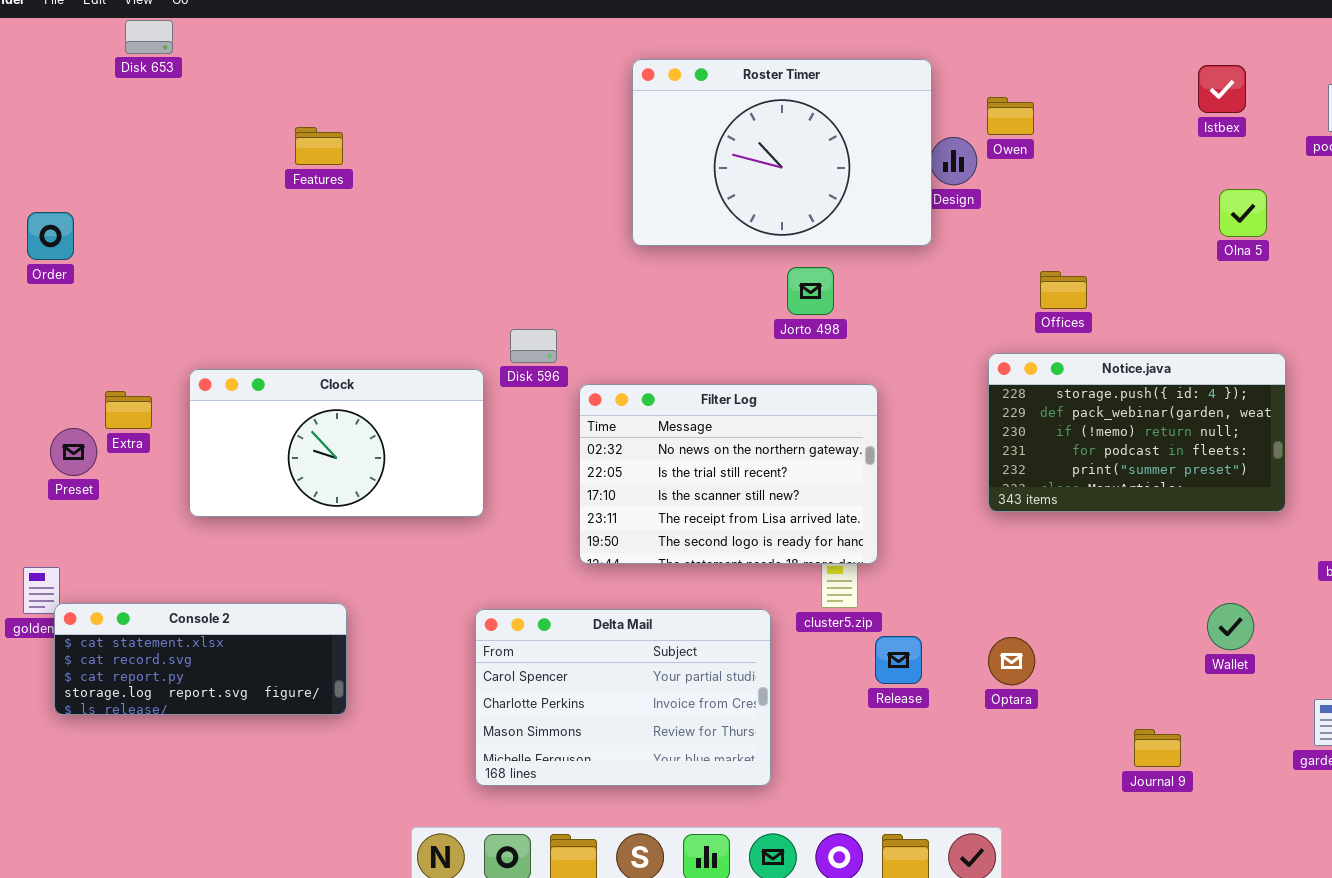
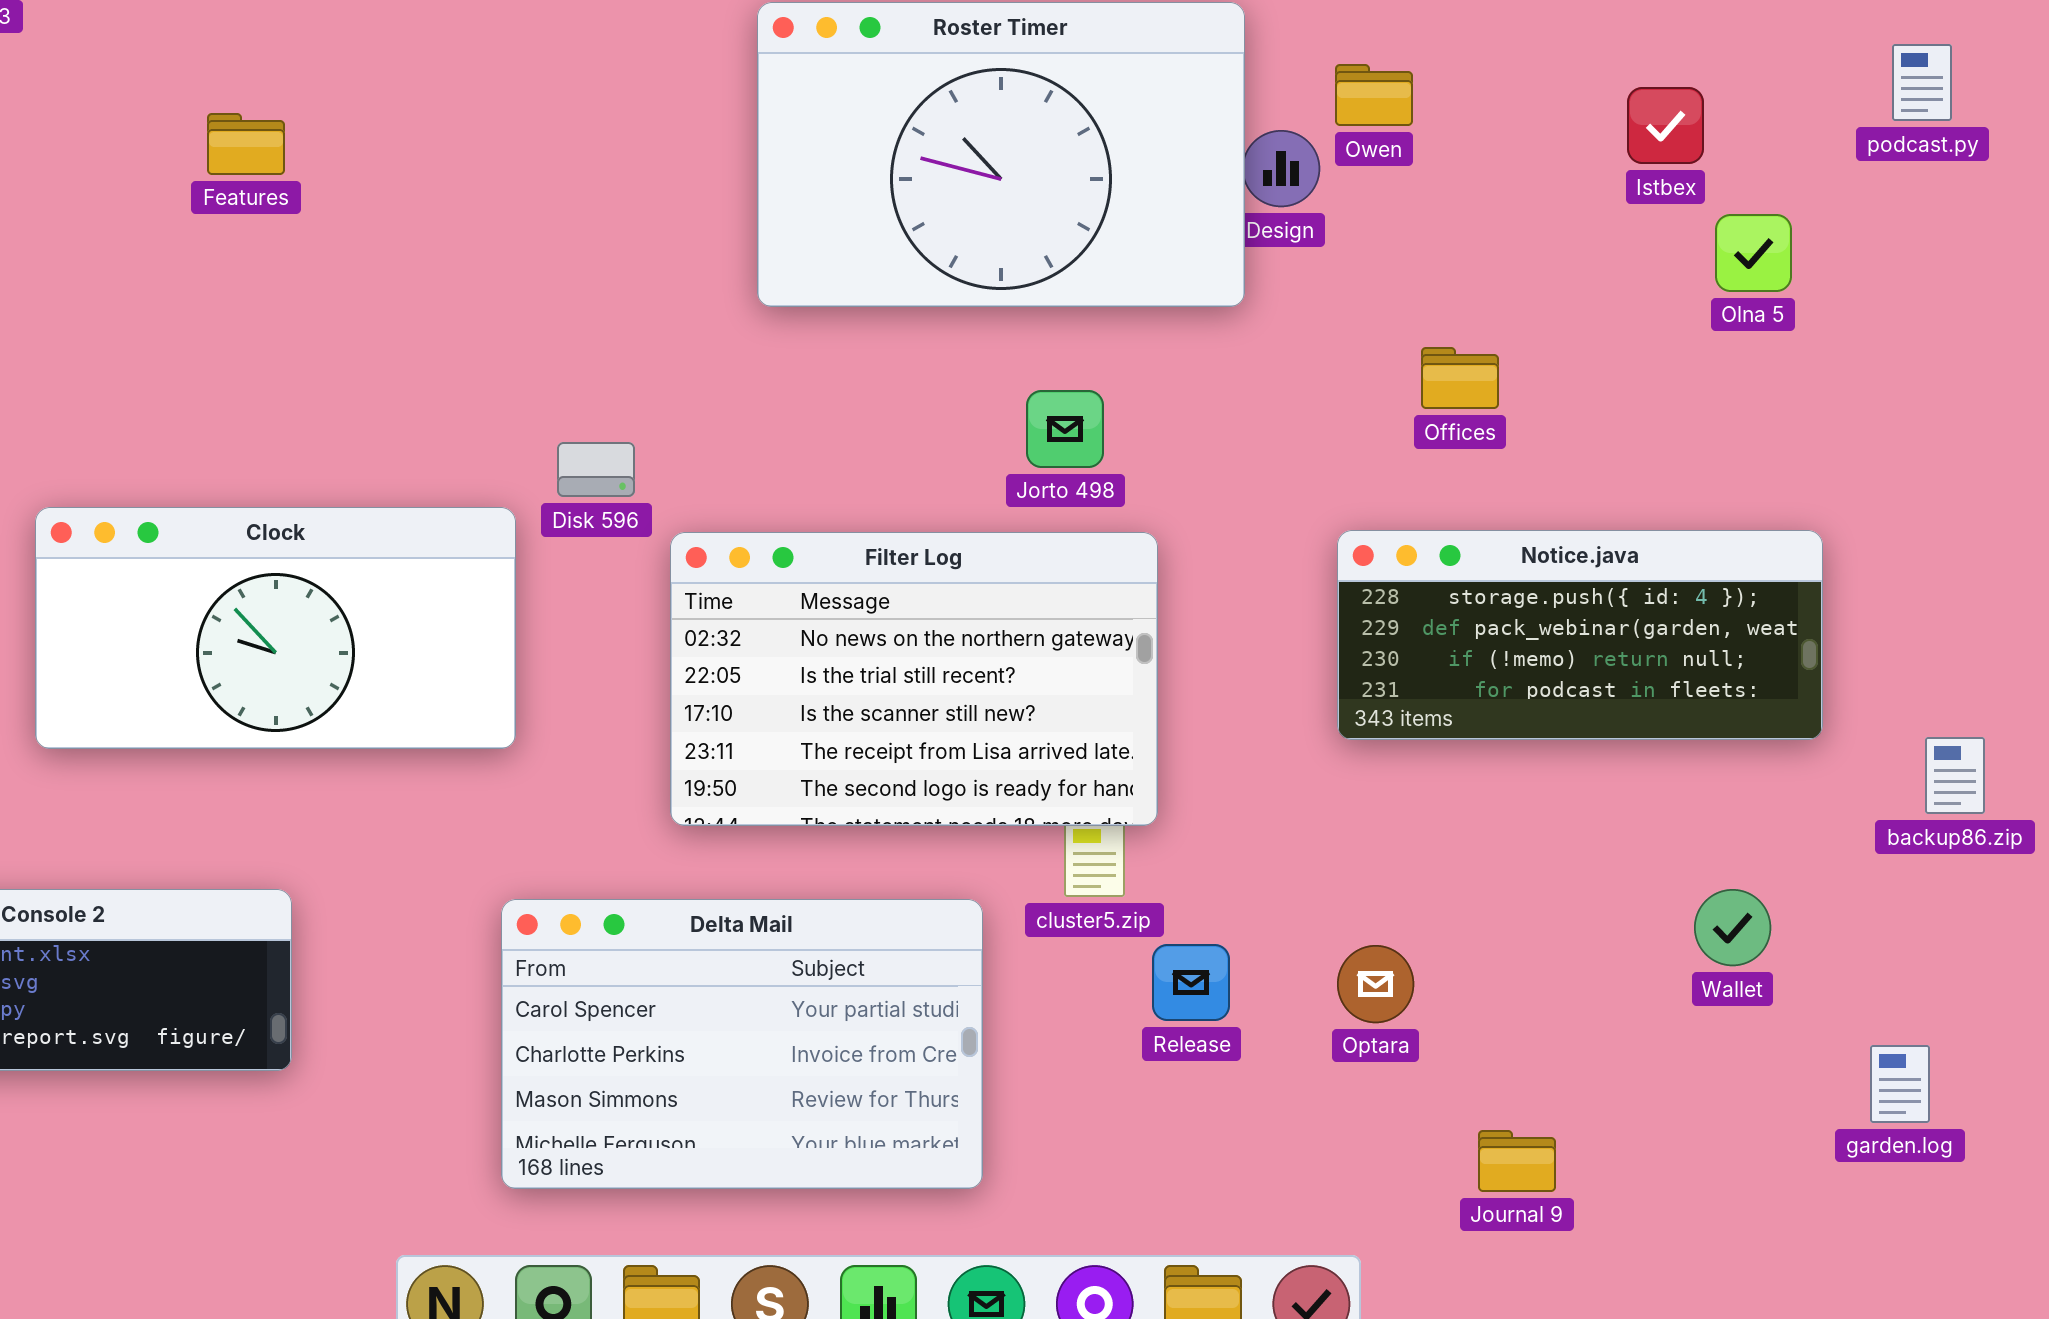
Istbex: [1198,65,1246,113] -> [1627,87,1704,164], moved
Jorto 498: [787,267,834,315] -> [1026,390,1104,468], moved
Notice.java: [988,353,1286,512] -> [1337,530,1823,740], resized
Journal 9: [1134,729,1181,767] -> [1478,1130,1556,1192], moved

